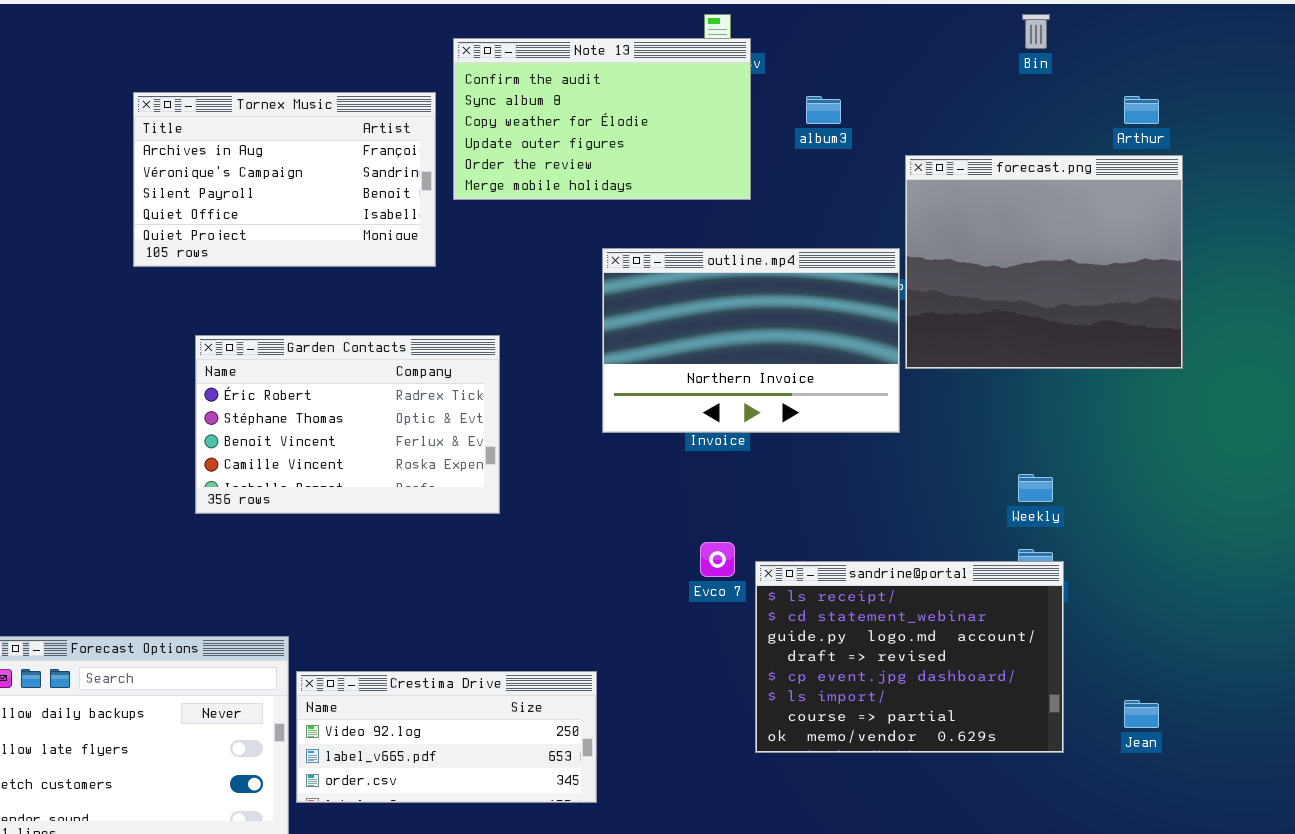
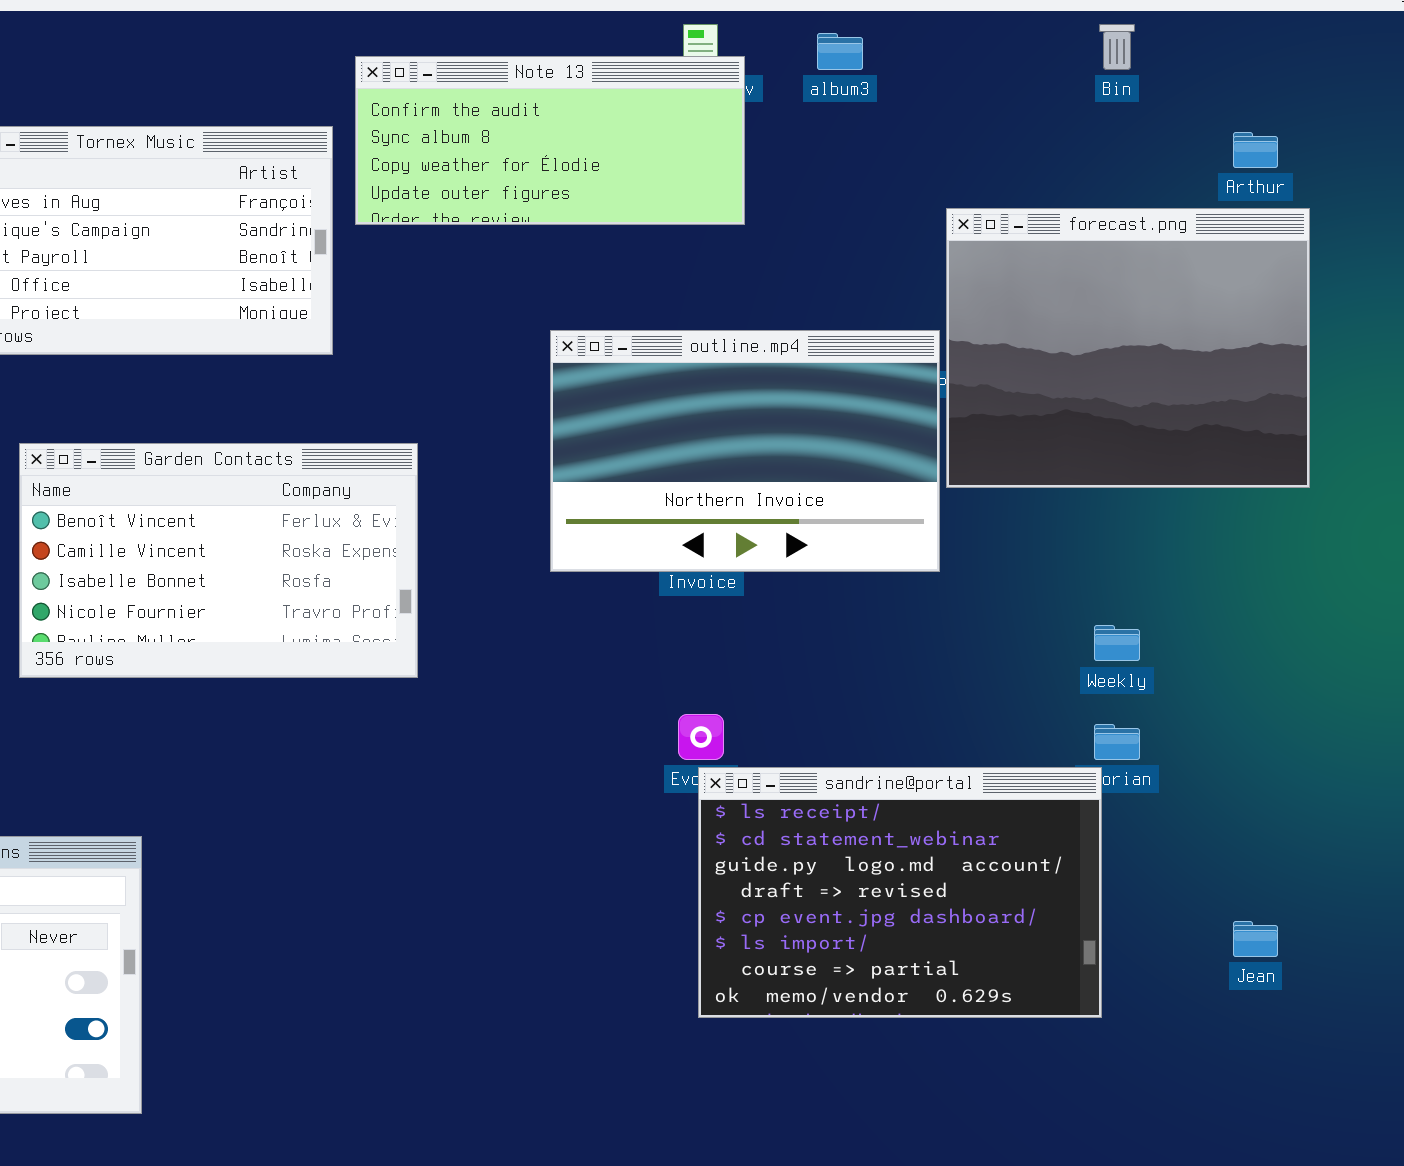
Note 13: [453,38,751,200] -> [355,56,745,225], resized
album3: [806,96,841,124] -> [817,33,863,70], moved
Garden Contacts: [195,335,500,514] -> [19,443,418,678], scrolled down 2 rows
sandrine@portal: [755,561,1064,753] -> [698,767,1102,1018], moved
Crestima Drive: [296,671,597,803] -> none, closed

